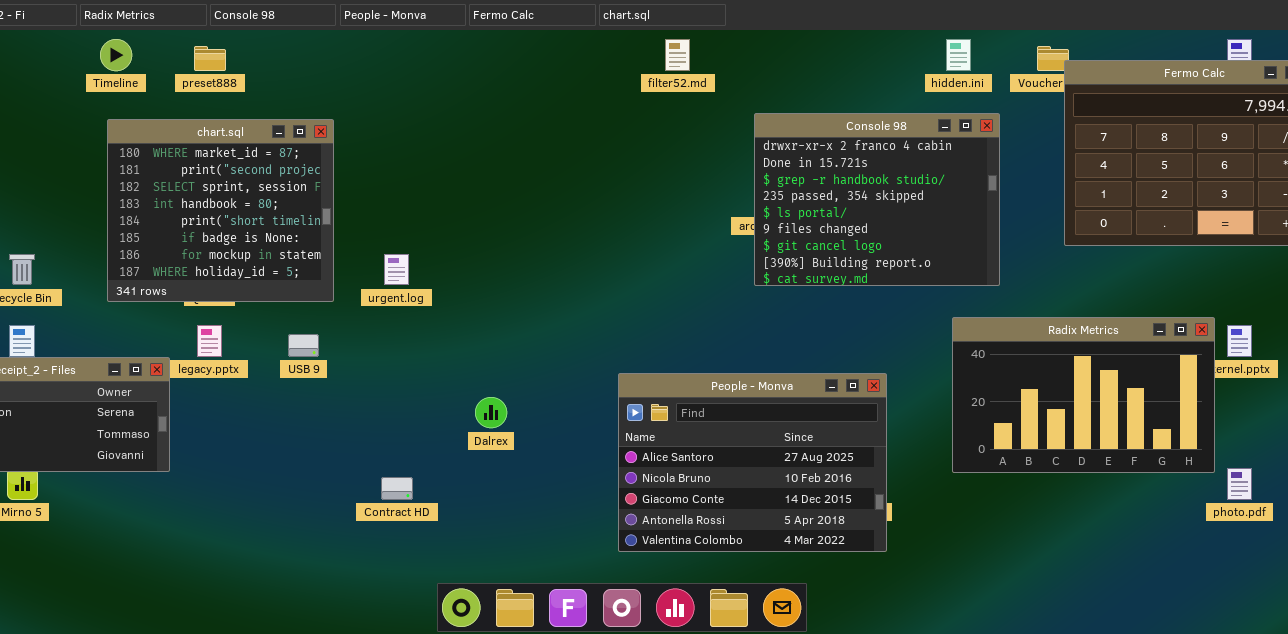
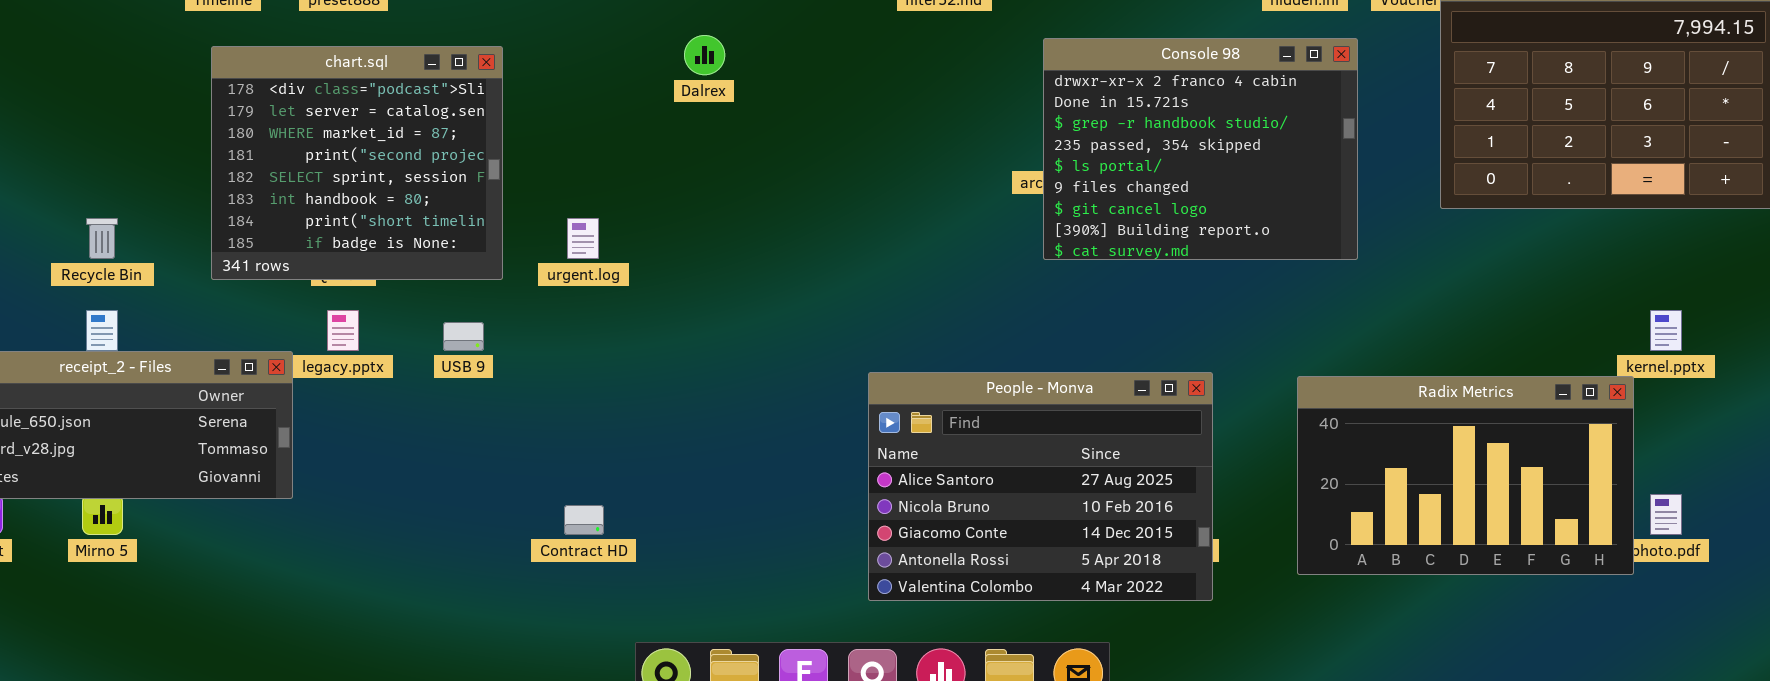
chart.sql: [107,119,334,302] -> [211,46,503,280], scrolled up 2 rows
Radix Metrics: [952,317,1215,473] -> [1297,376,1634,575], moved
Dalrex: [475,397,507,428] -> [684,35,725,75], moved

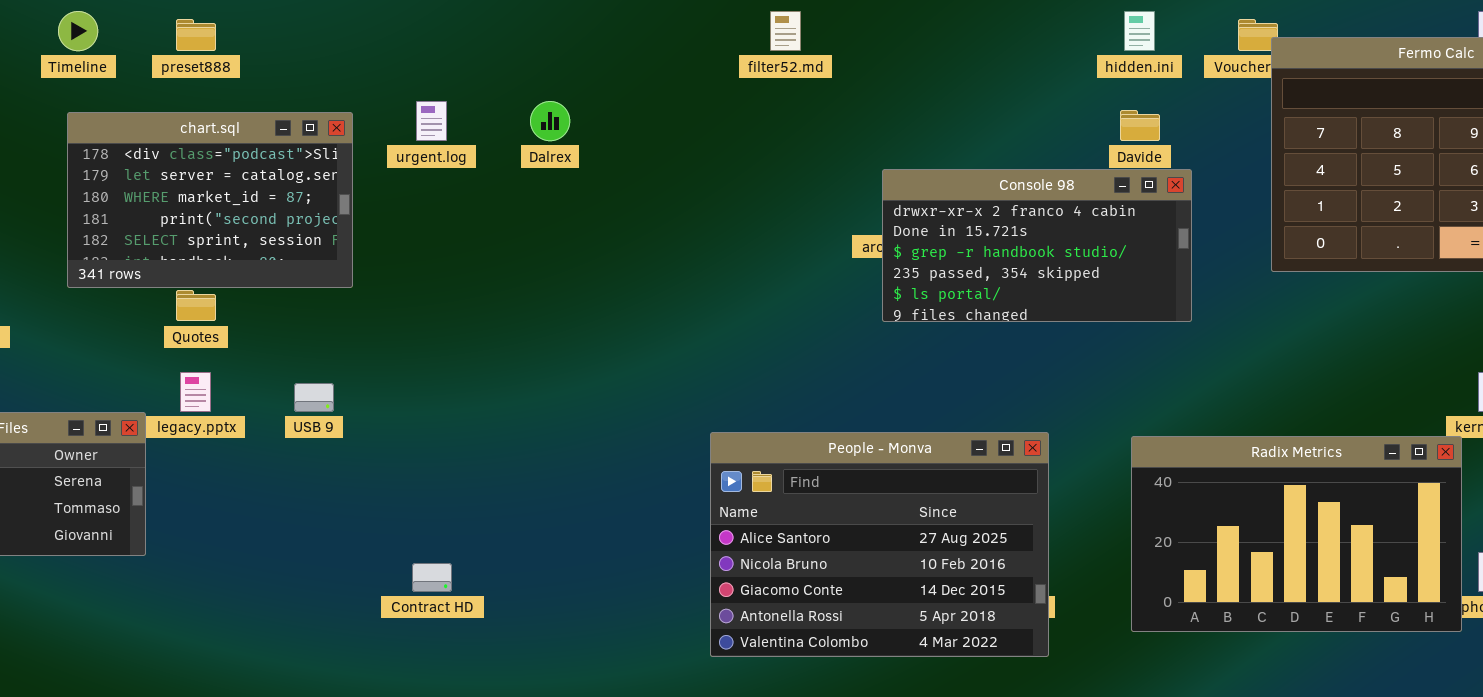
Console 98: [1043,38,1358,260] -> [882,169,1192,322], resized
chart.sql: [211,46,503,280] -> [67,112,353,288], resized
urgent.log: [567,218,599,259] -> [416,101,447,141], moved

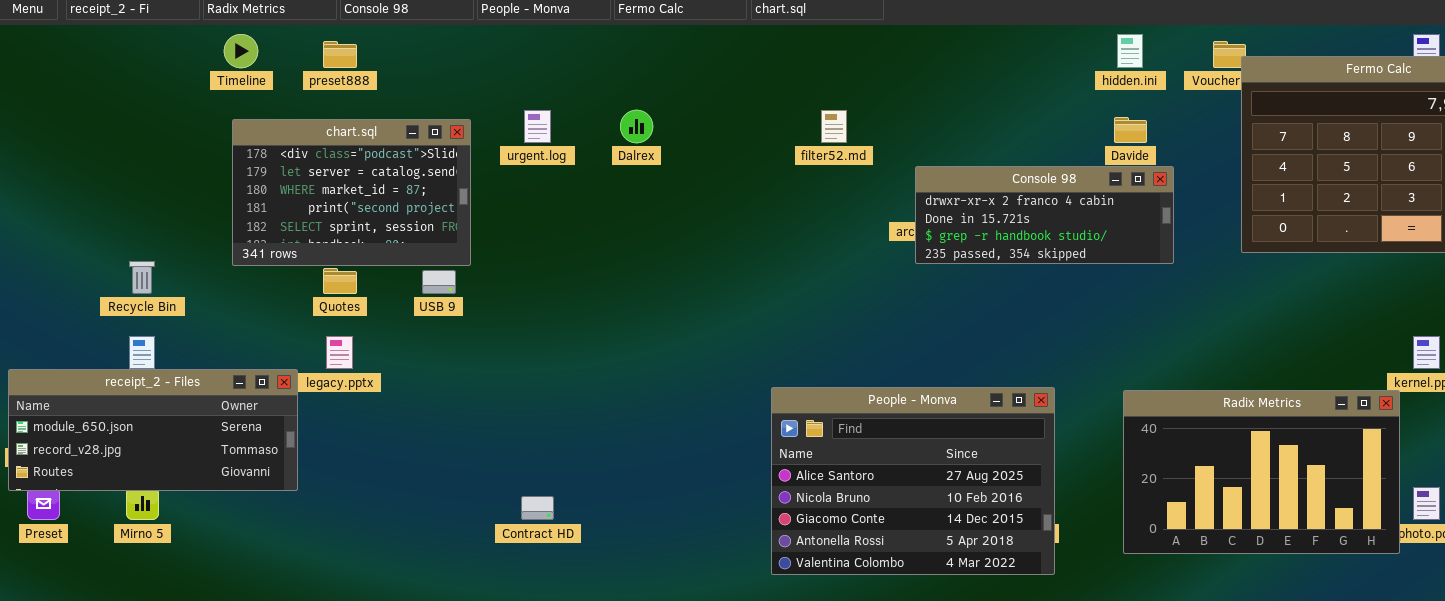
filter52.md: [770,11,801,51] -> [821,110,847,143], moved
Console 98: [882,169,1192,322] -> [915,166,1174,264], resized
USB 9: [294,383,334,412] -> [422,270,456,294], moved

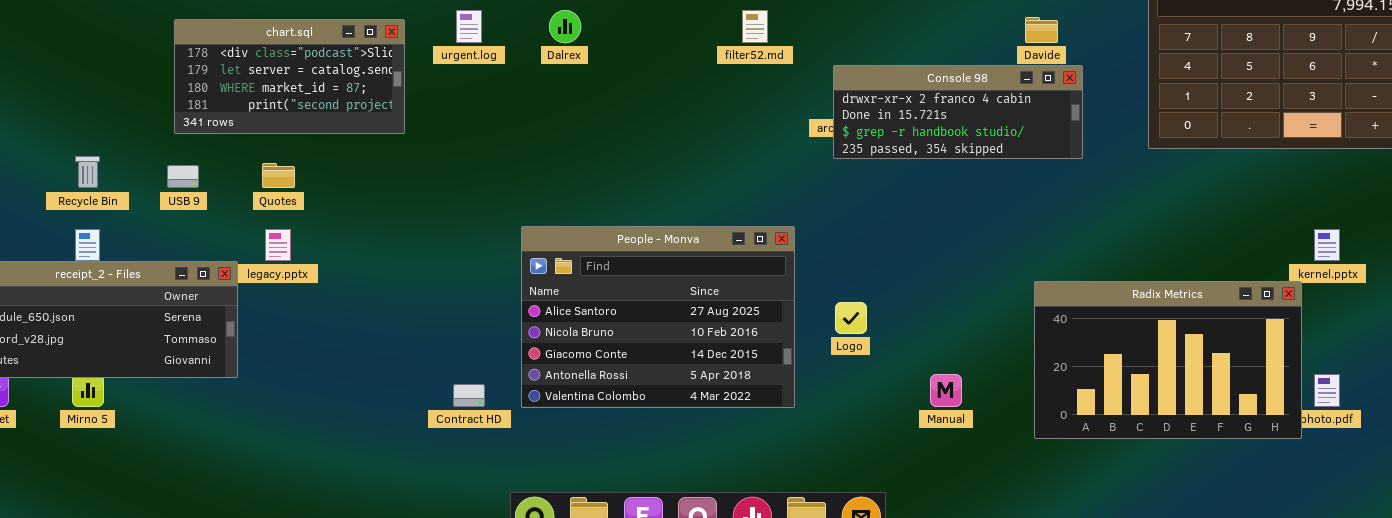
chart.sql: [232,119,471,266] -> [174,19,405,134], resized
USB 9: [422,270,456,294] -> [167,165,199,188], moved
People - Monva: [771,387,1055,575] -> [521,226,795,408], moved

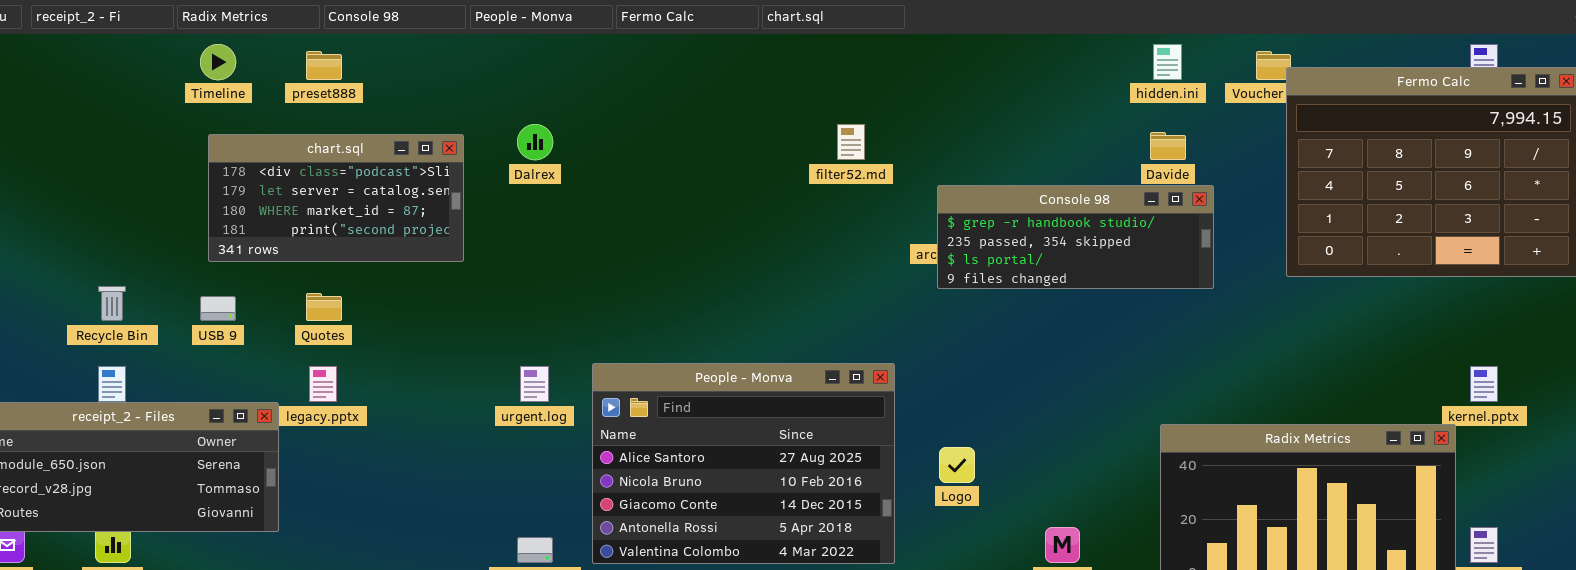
urgent.log: [456,10,482,43] -> [520,366,549,402], moved
Dalrex: [549,10,581,43] -> [517,124,553,160], moved
Console 98: [833,65,1083,159] -> [937,185,1214,289], scrolled down 2 rows

